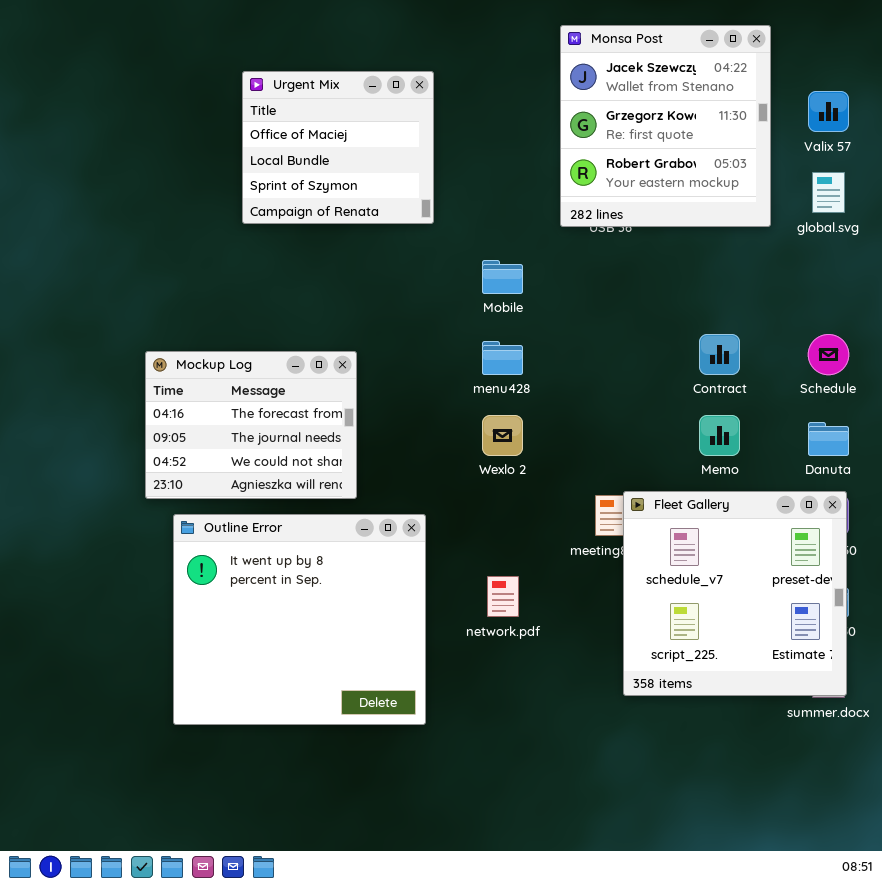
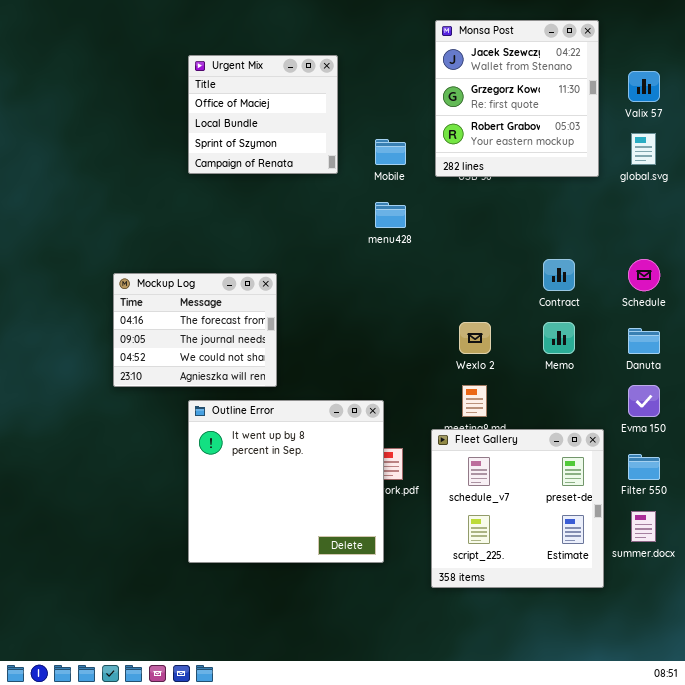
Mobile: [482,260,523,294] -> [375,139,406,165], moved
menu428: [482,341,523,375] -> [375,202,406,228], moved
Wexlo 2: [482,415,523,456] -> [459,322,491,354], moved
Fleet Gallery: [623,491,847,696] -> [431,429,604,588], moved
Outline Error: [173,514,426,725] -> [188,400,384,563], moved

